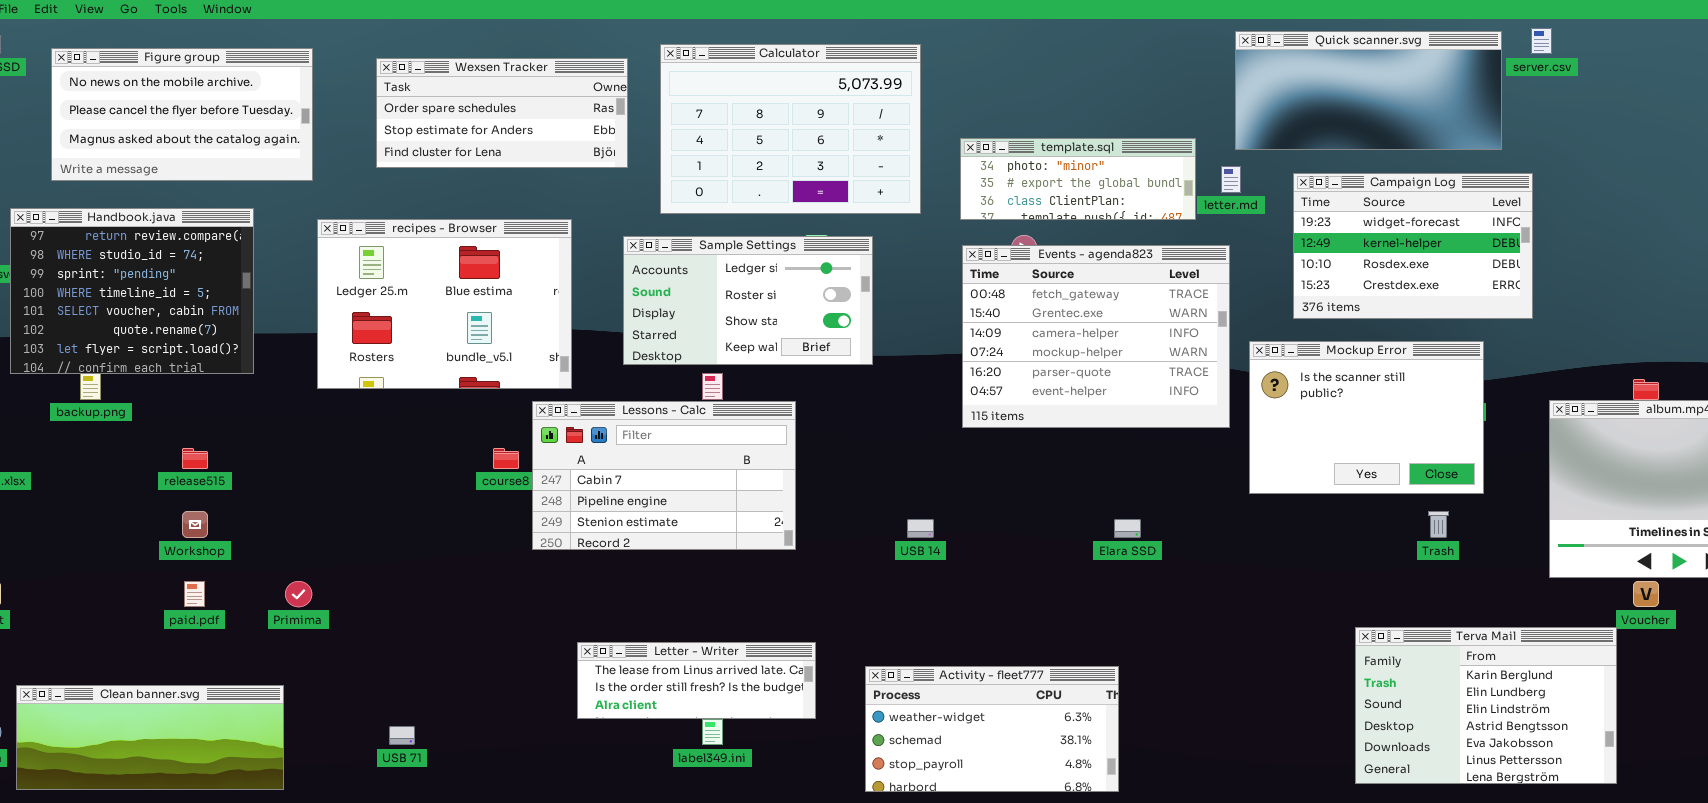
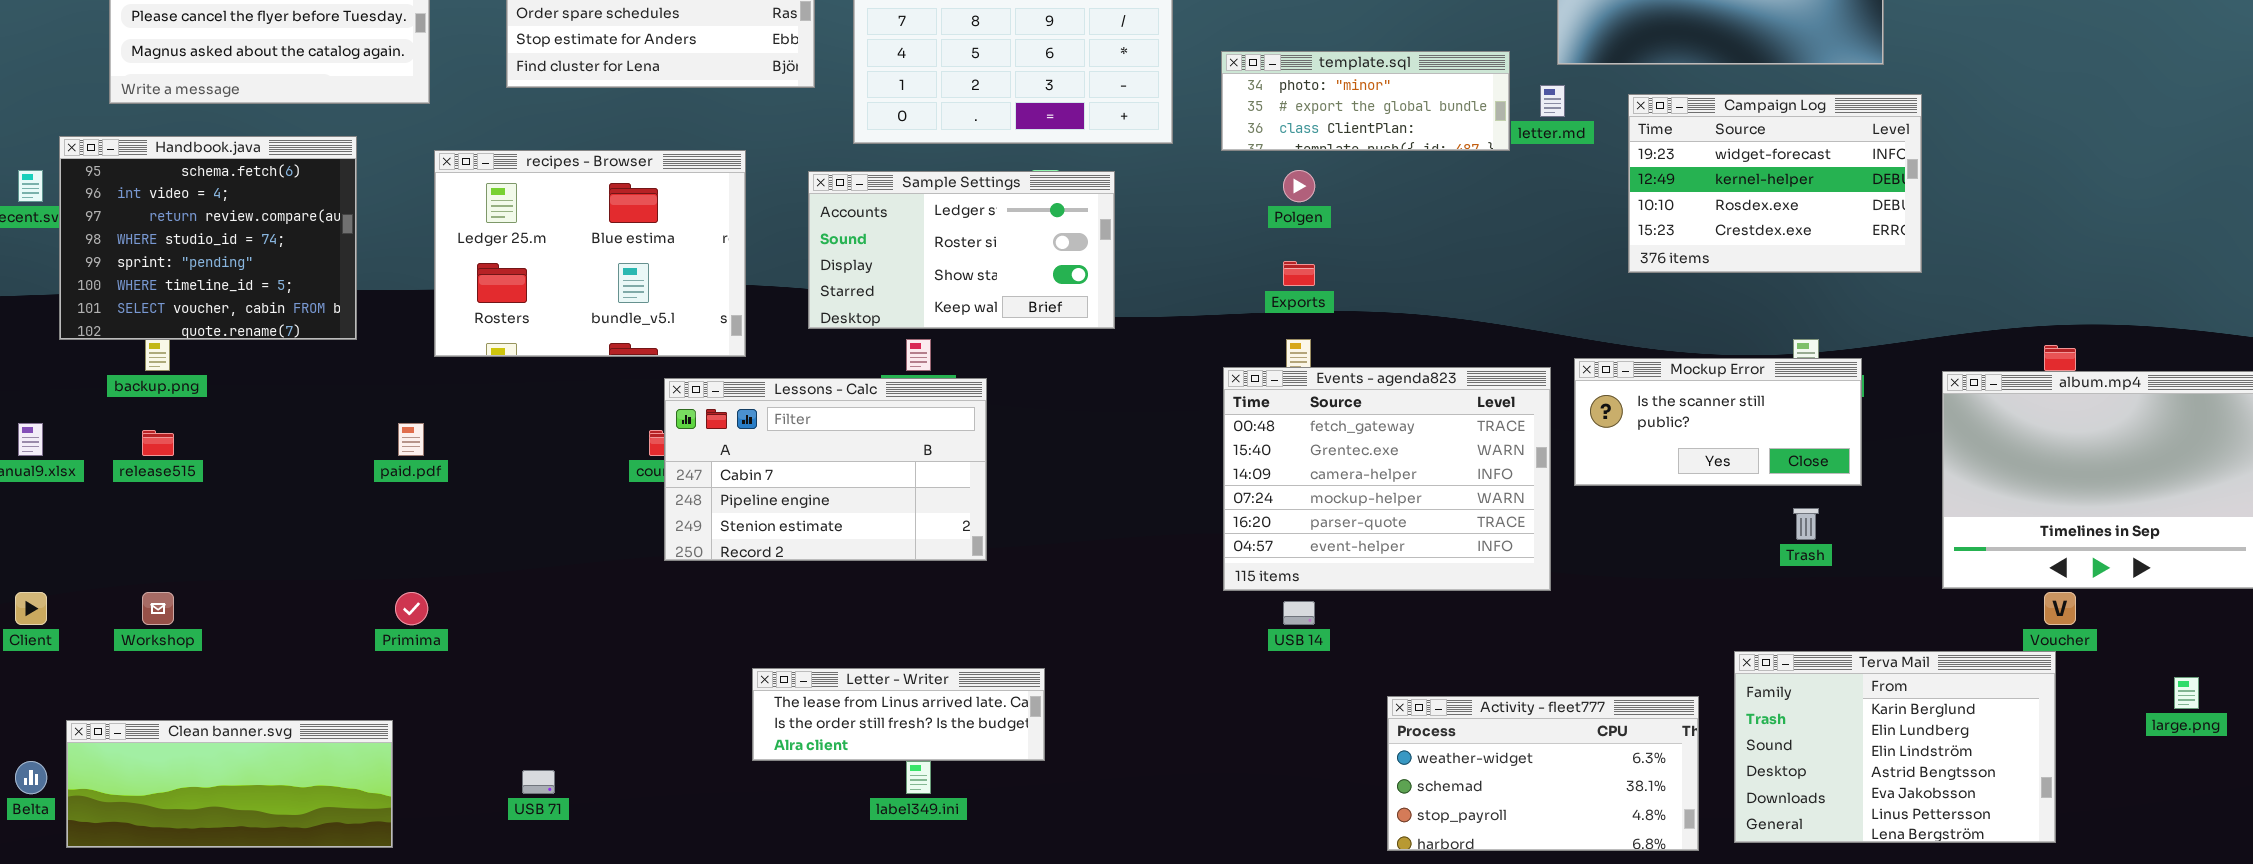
Handbook.java: [10,208,254,374] -> [59,136,357,340], scrolled up 2 rows
Events - agenda823: [962,245,1230,428] -> [1223,367,1551,591], moved
Mockup Error: [1249,341,1484,494] -> [1574,358,1862,486], resized
Lessons - Calc: [532,401,796,550] -> [664,378,987,561], moved
release515: [182,448,208,469] -> [142,430,174,456], moved
Workshop: [182,511,208,538] -> [142,592,174,625], moved
USB 14: [907,519,934,538] -> [1283,601,1315,625], moved
paid.pdf: [184,581,205,607] -> [398,423,424,456], moved
Terva Mail: [1355,627,1617,784] -> [1734,651,2056,843], moved
Activity - fleet777: [865,666,1119,792] -> [1387,696,1699,851], moved

